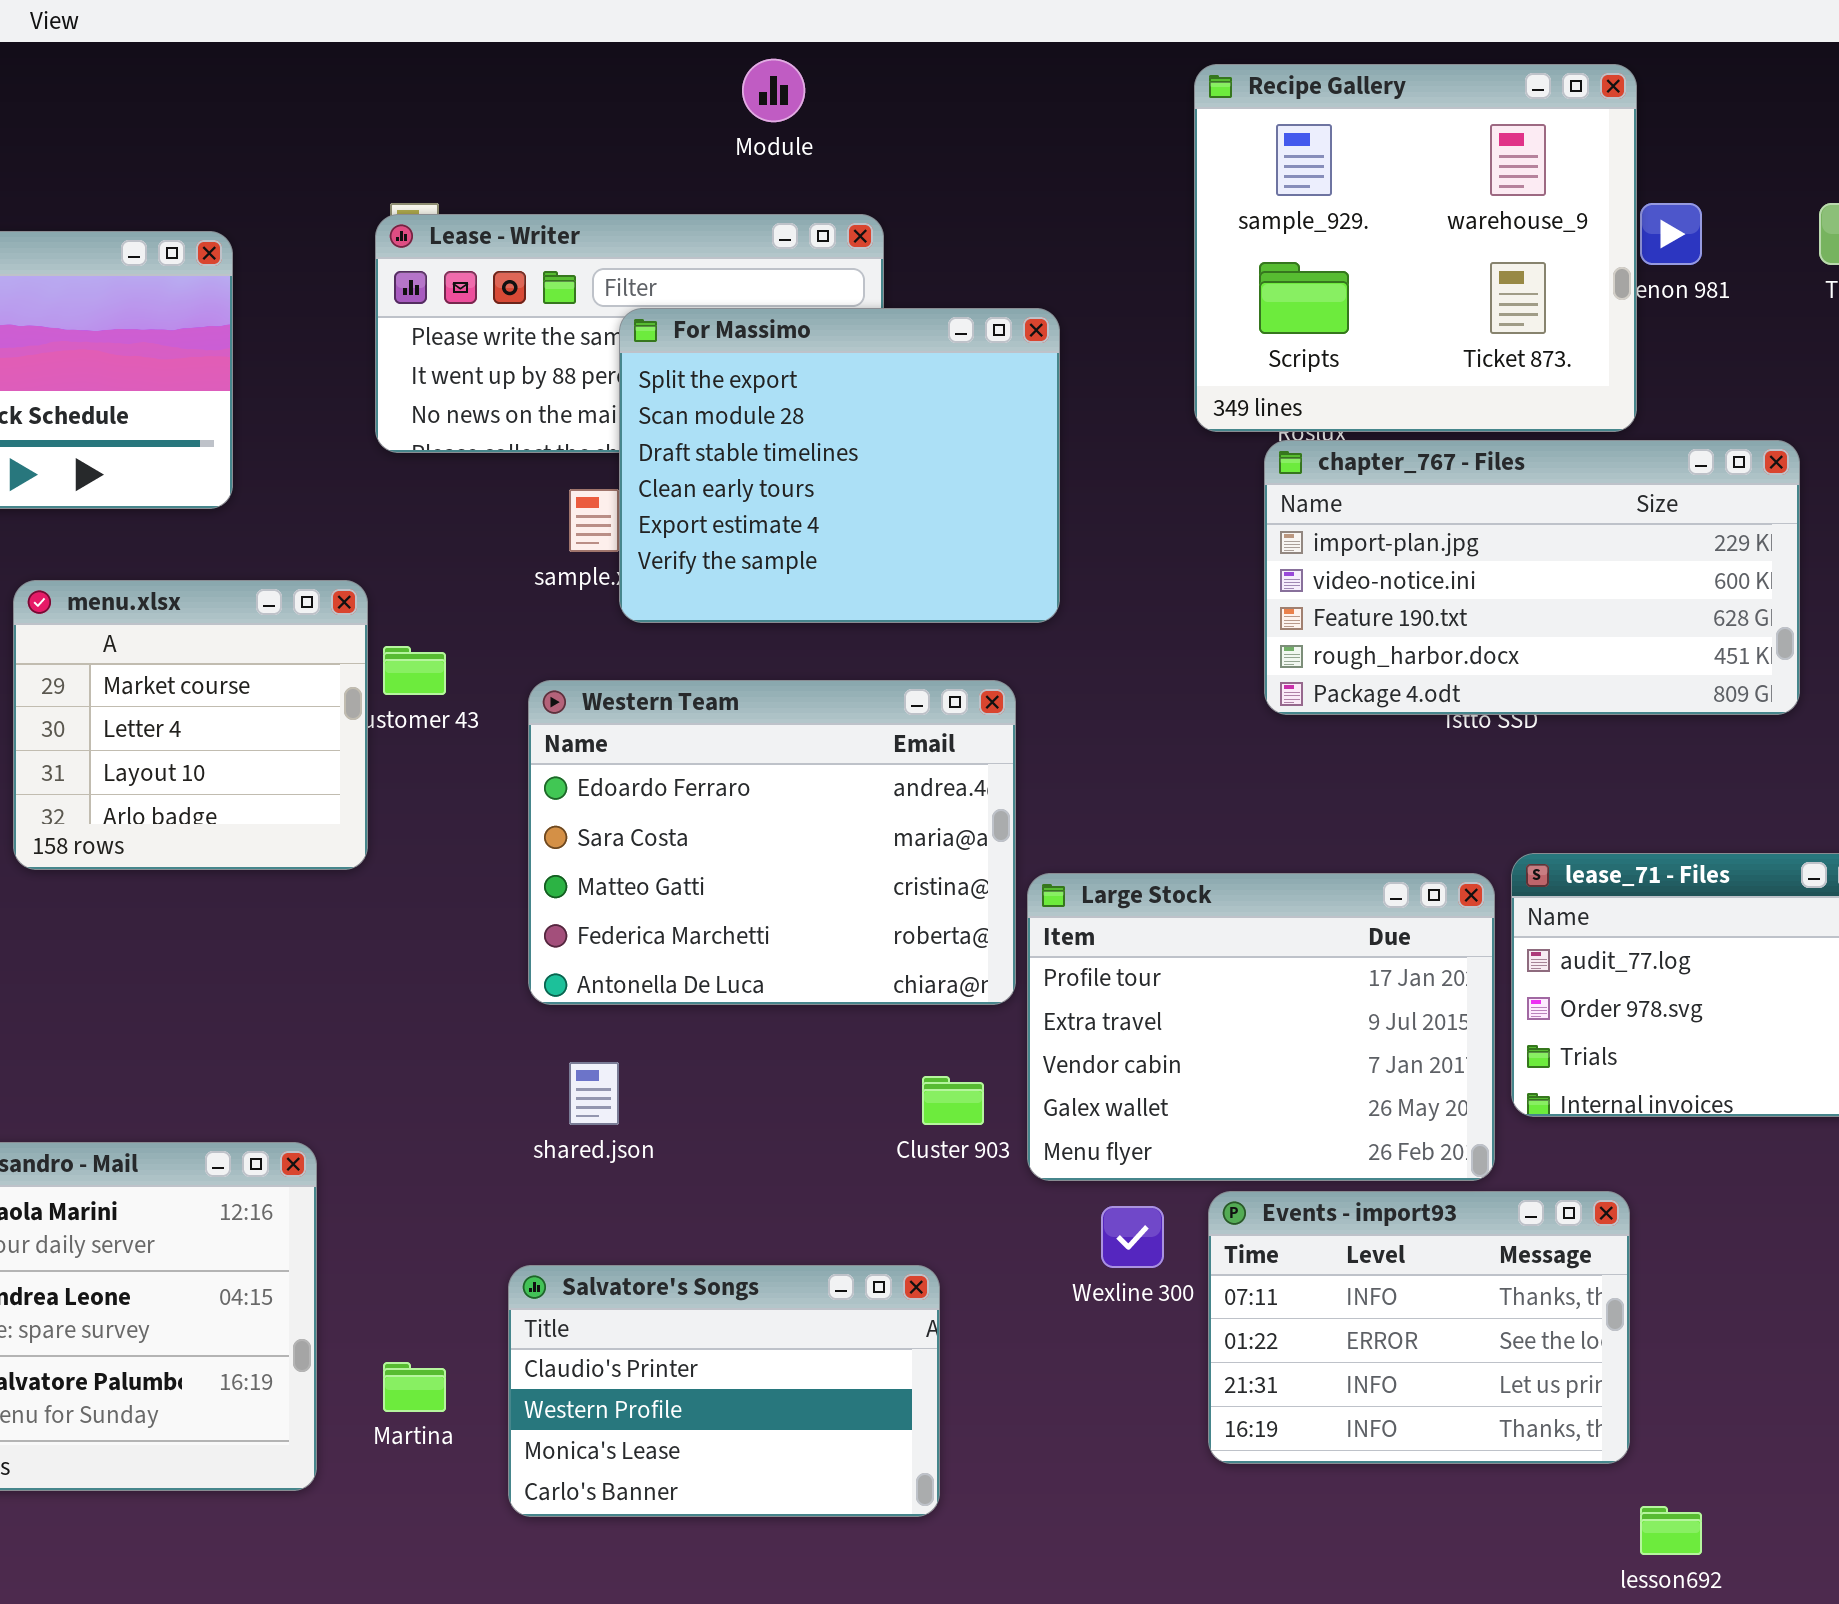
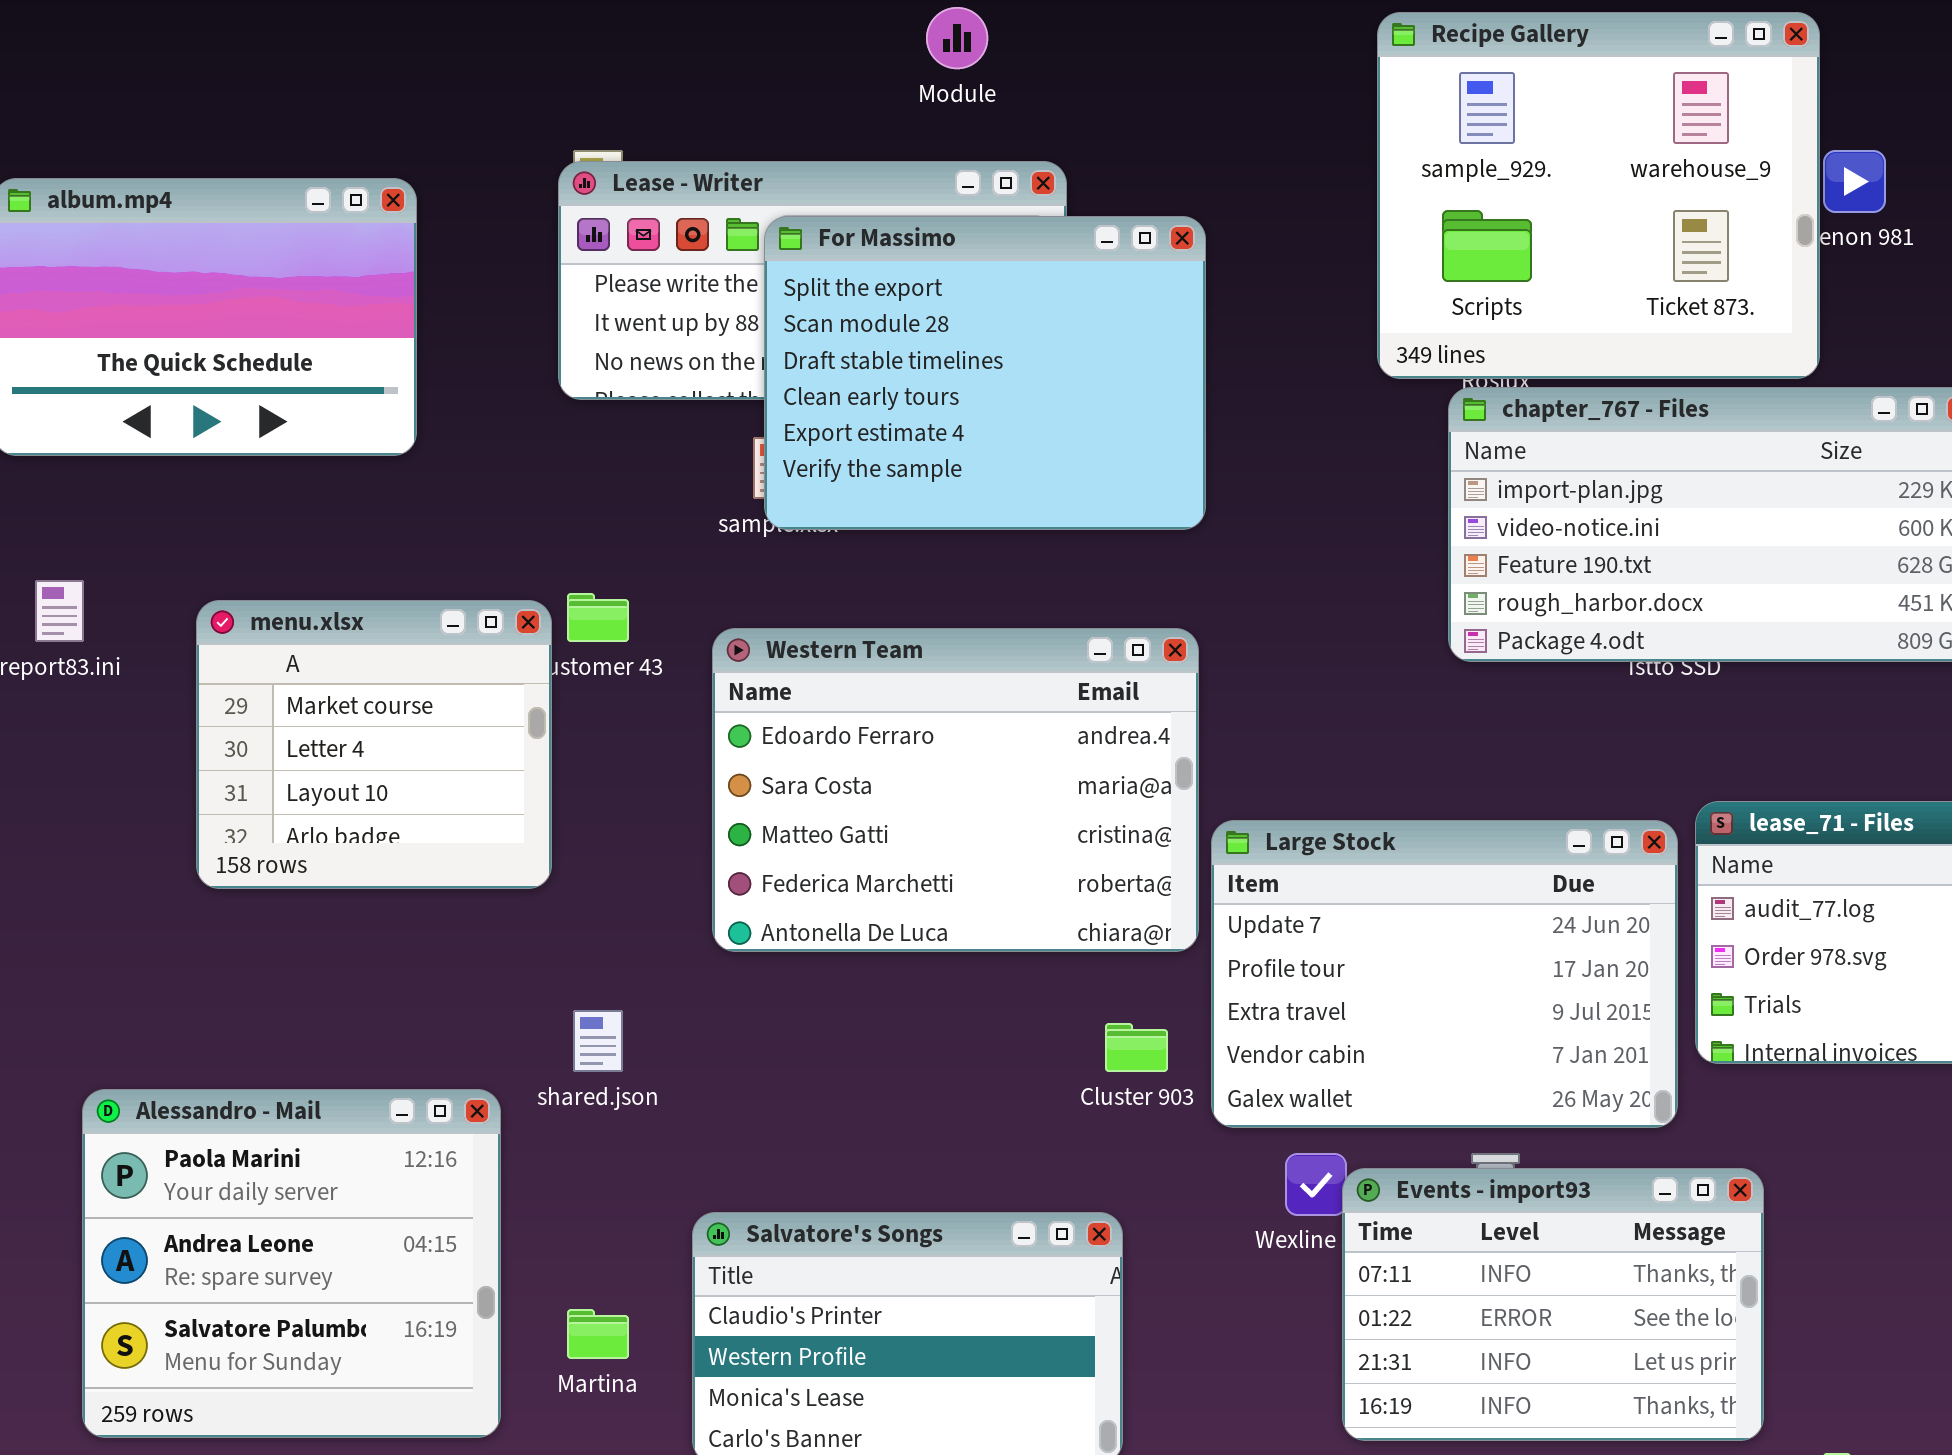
For Massimo: [619,308,1060,623] -> [764,216,1206,530], moved
menu.xlsx: [13,580,368,870] -> [196,600,552,889], moved
Large Stock: [1027,873,1495,1181] -> [1211,820,1678,1128], scrolled up 1 row
shared.json: [569,1062,619,1125] -> [573,1010,623,1072], moved
Events - import93: [1208,1191,1630,1464] -> [1342,1168,1764,1441], moved

